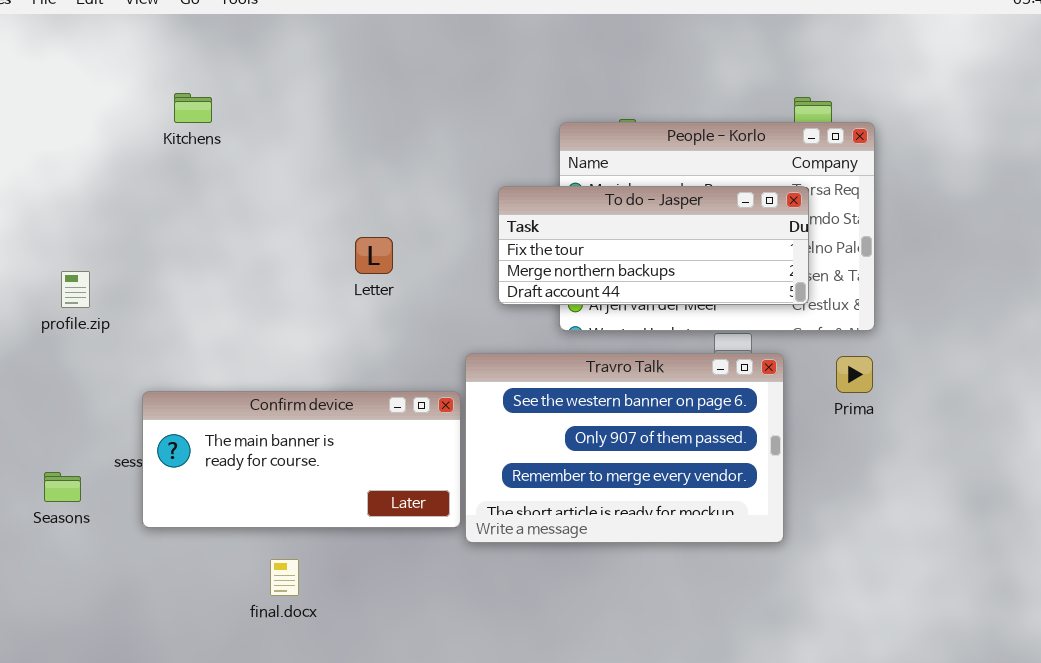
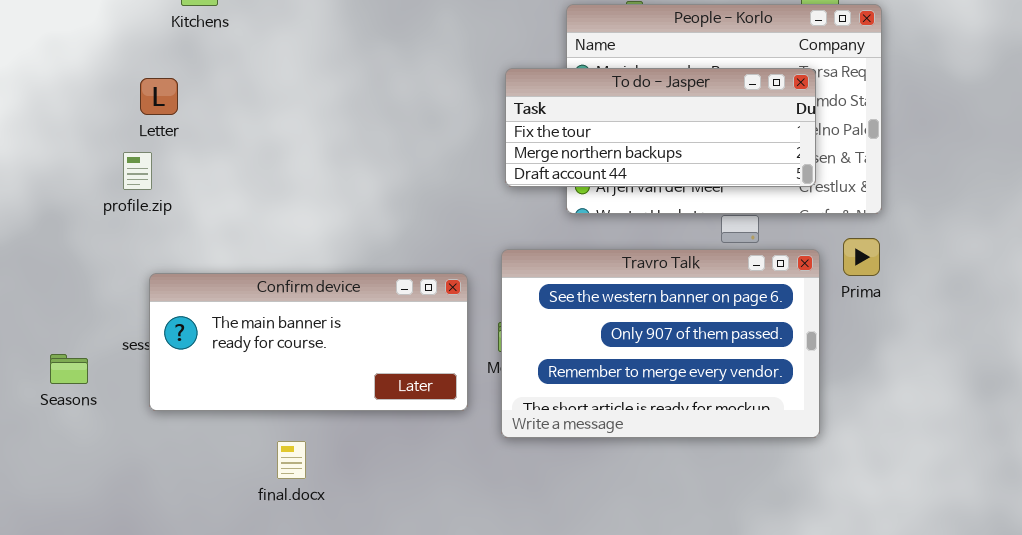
Letter: [355,237,393,274] -> [140,78,178,115], moved
profile.zip: [61,271,90,308] -> [123,152,152,190], moved
Travro Talk: [465,353,784,543] -> [501,249,820,438], moved

